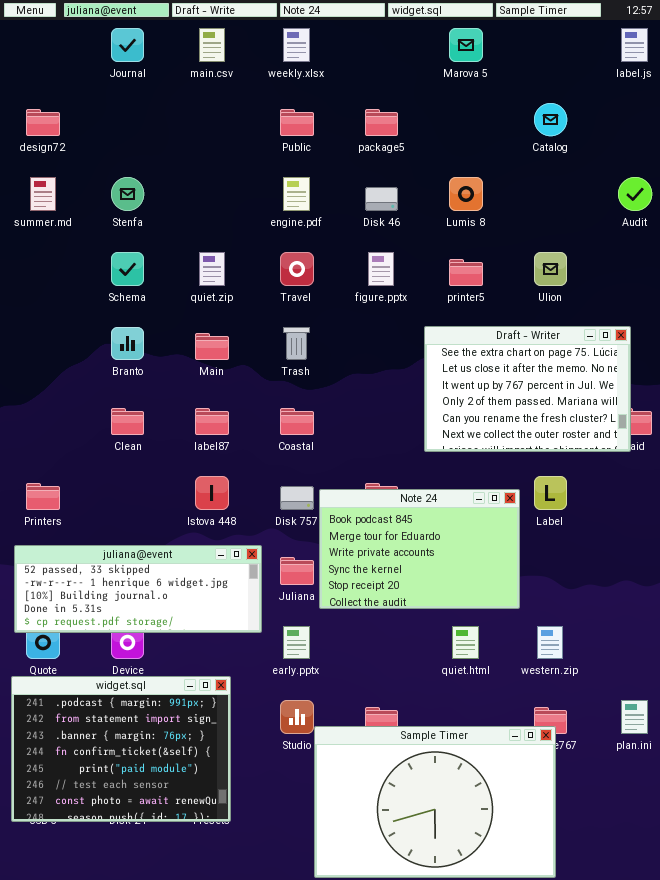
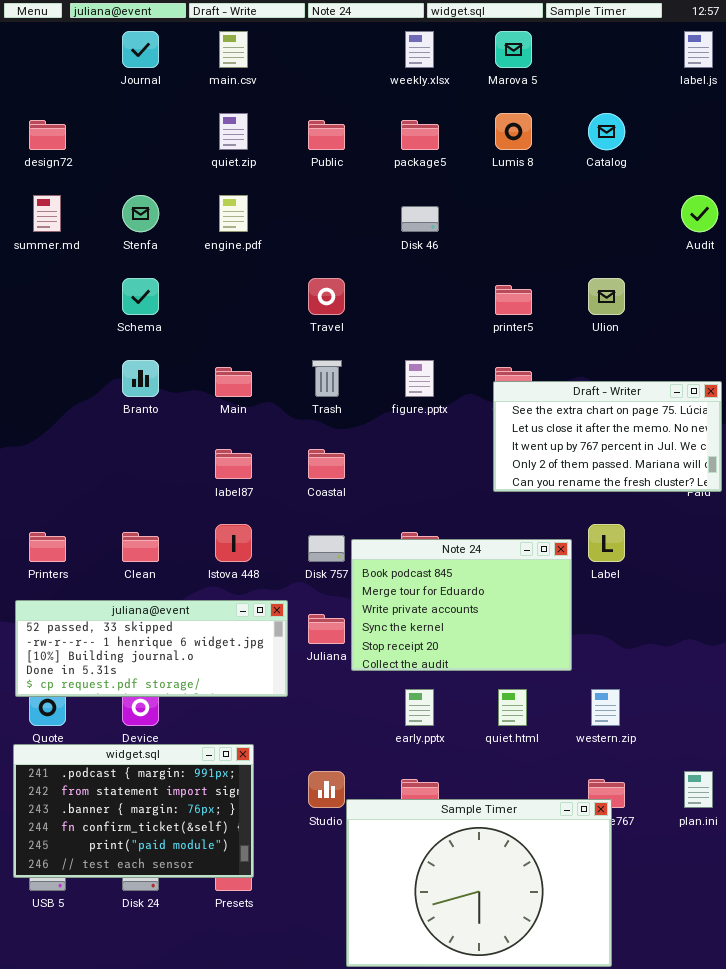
weekly.xlsx: [283,28,310,62] -> [405,31,434,68], moved
engine.pdf: [283,177,310,211] -> [219,195,248,232], moved
Lumis 8: [449,177,483,211] -> [495,113,532,150], moved
quiet.zip: [199,252,225,286] -> [219,113,248,150], moved
figure.pptx: [368,252,394,286] -> [405,360,434,397], moved
Draft - Writer: [424,326,631,452] -> [493,381,722,492], moved, resized
Clean: [111,408,144,435] -> [122,532,159,562], moved
early.pptx: [283,626,310,659] -> [405,689,434,726], moved
widget.sql: [11,676,231,822] -> [13,744,254,878], resized

